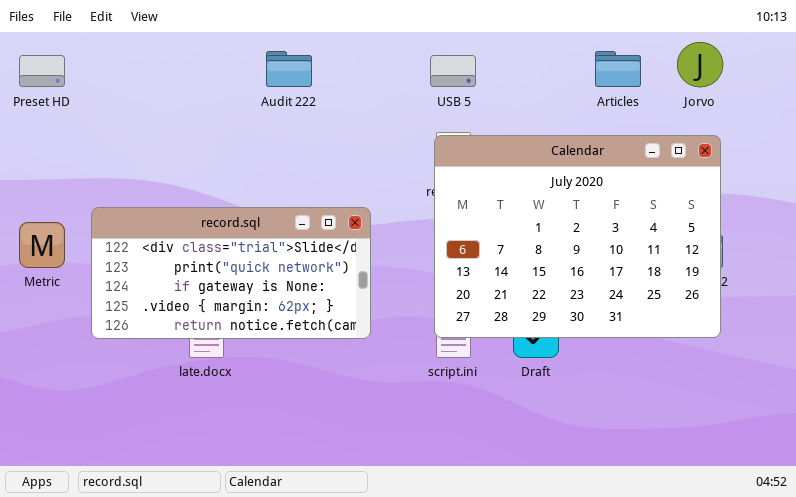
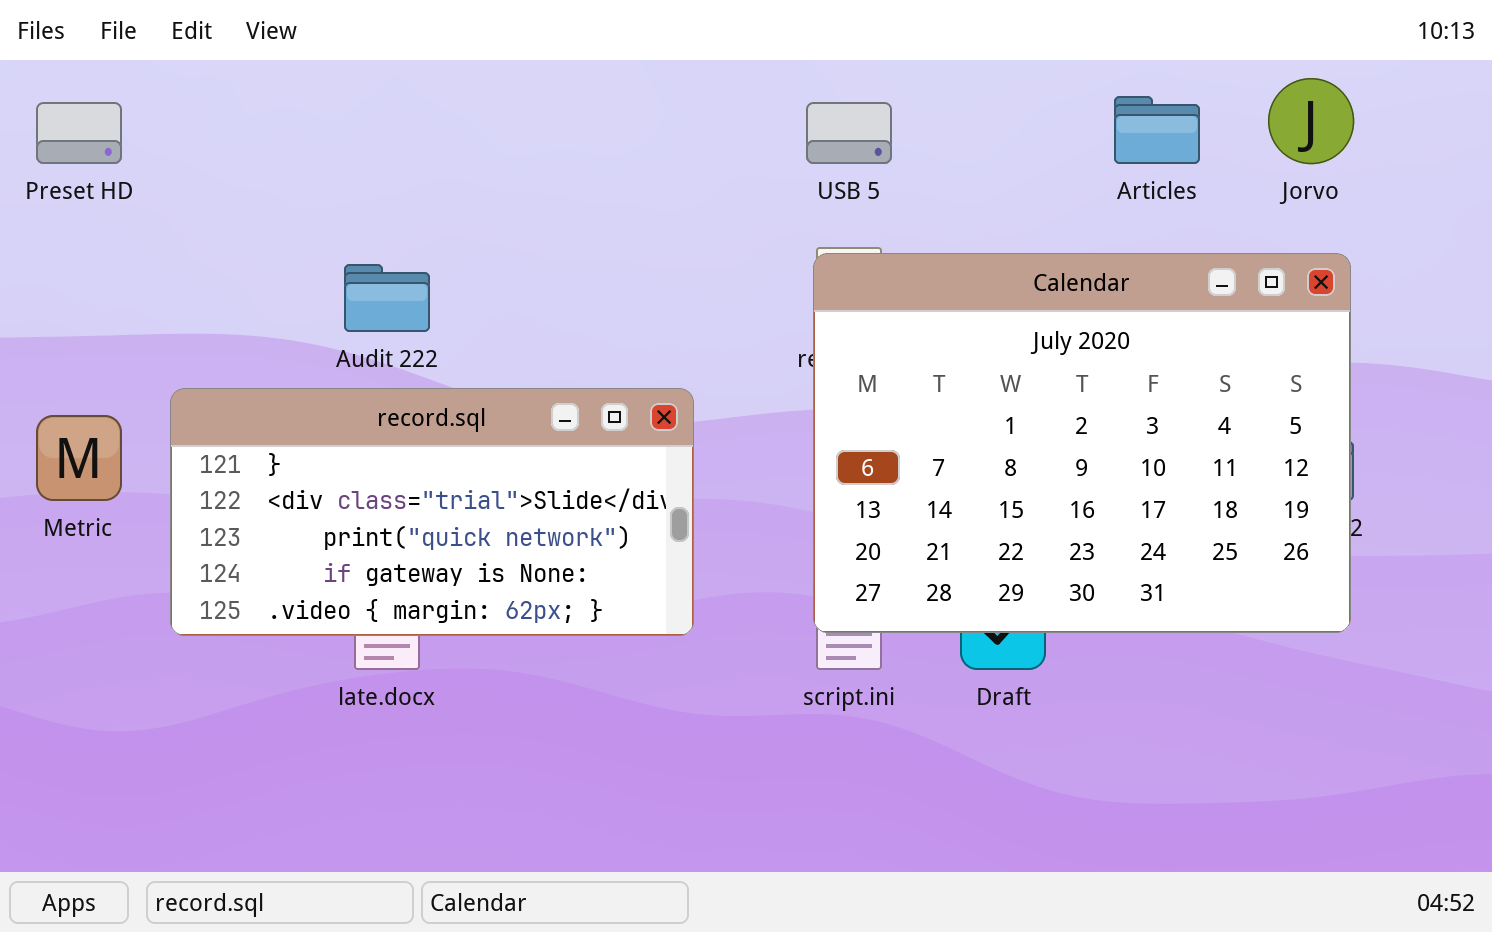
Audit 222: [266,51,312,87] -> [344,264,430,332], moved
record.sql: [91,207,371,339] -> [170,388,694,636], scrolled up 1 row

